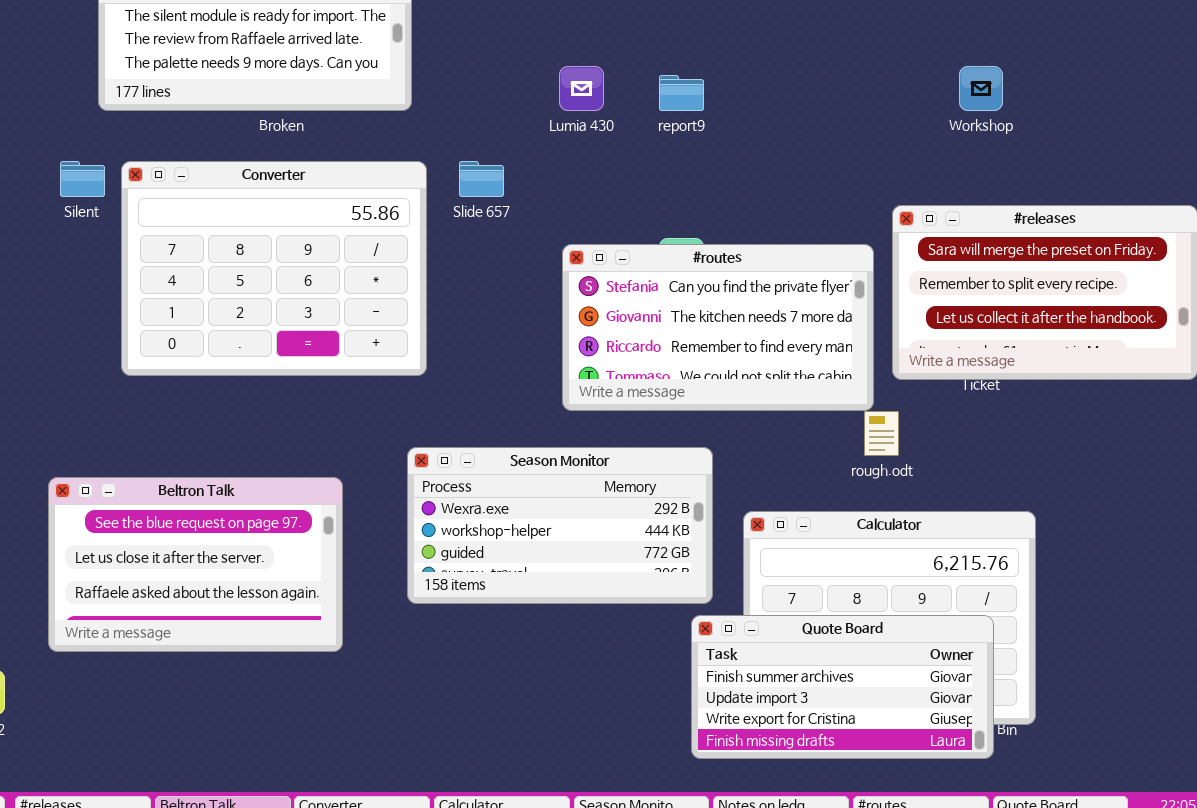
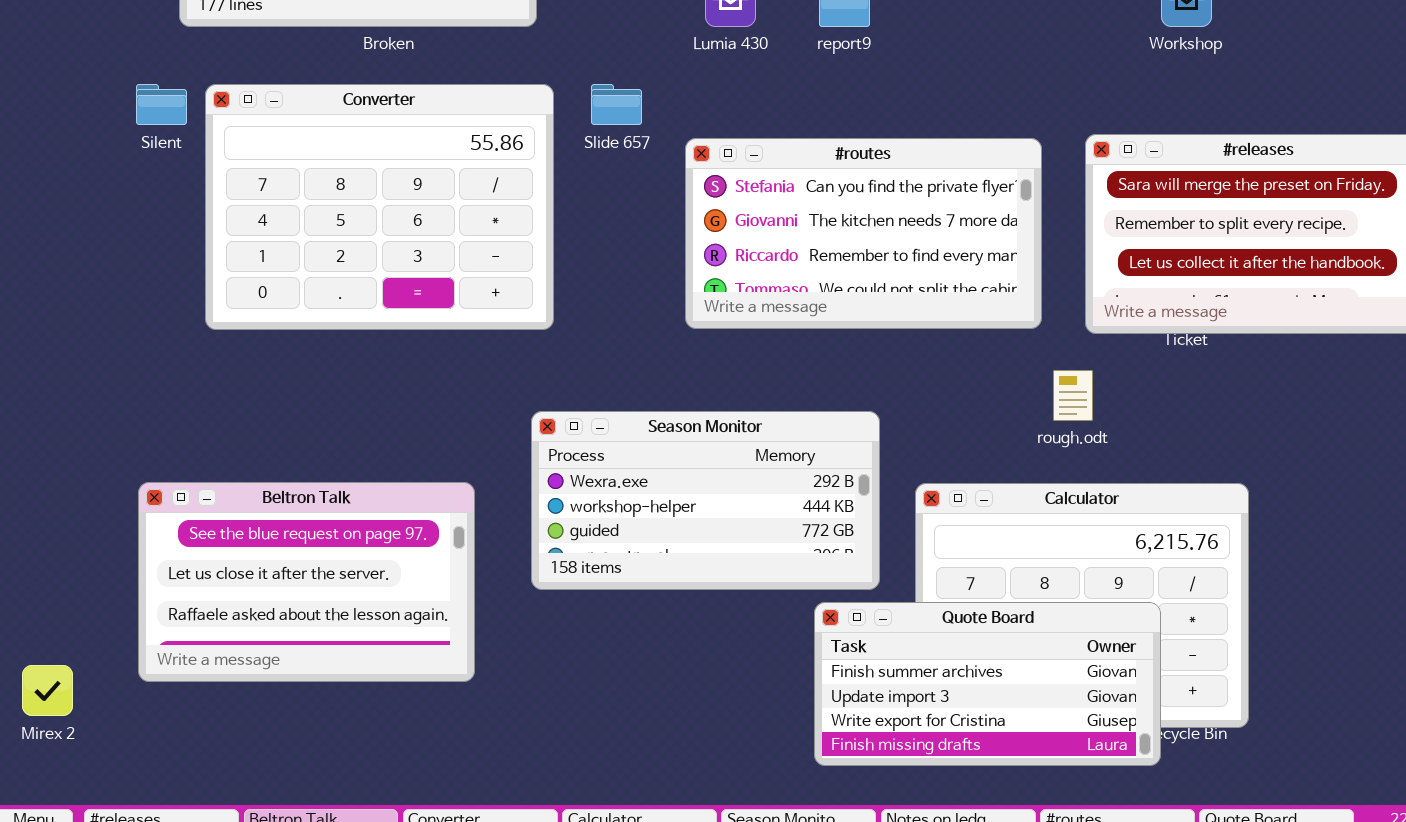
#routes: [562,244,874,411] -> [685,138,1042,329], moved
Beltron Talk: [48,477,343,652] -> [138,482,475,682], moved
Quote Board: [691,615,994,759] -> [814,602,1161,766], moved

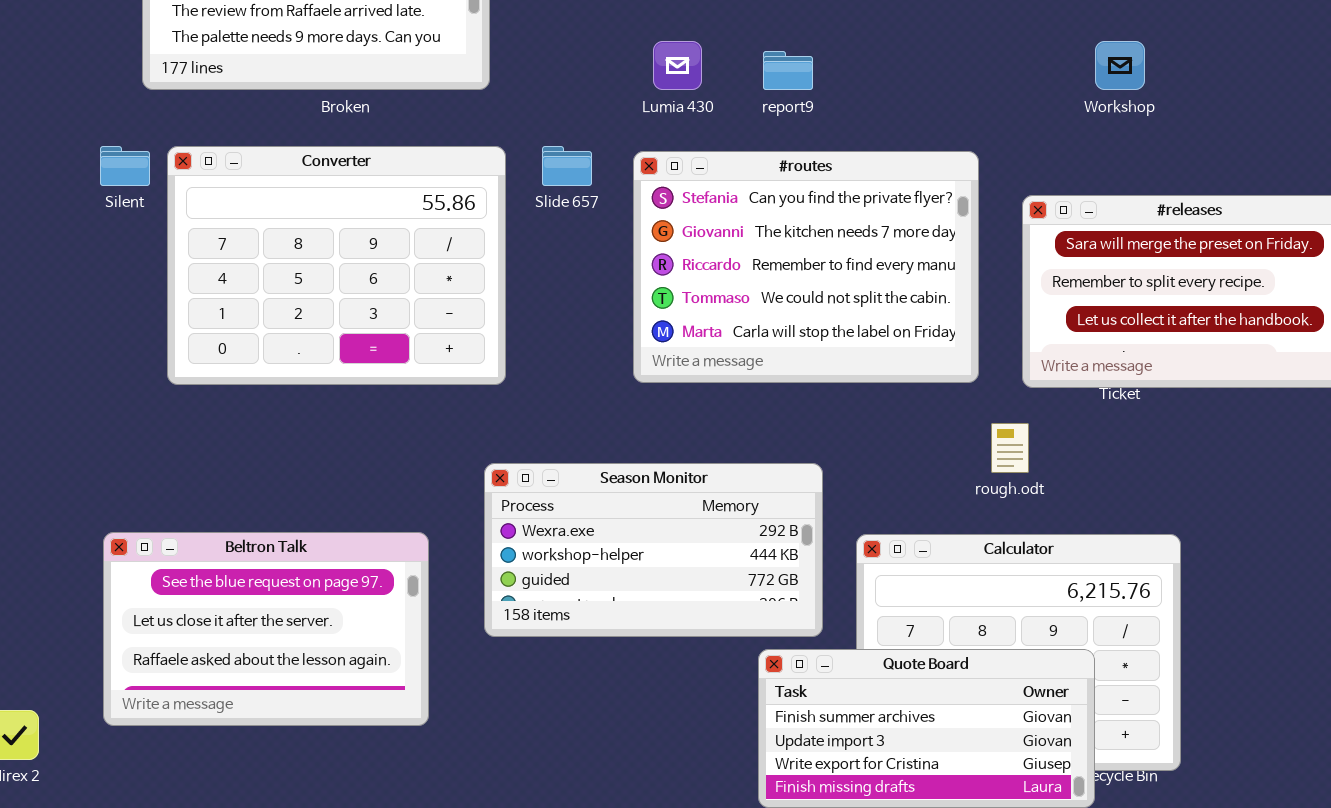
#routes: [685,138,1042,329] -> [633,151,979,383], resized

